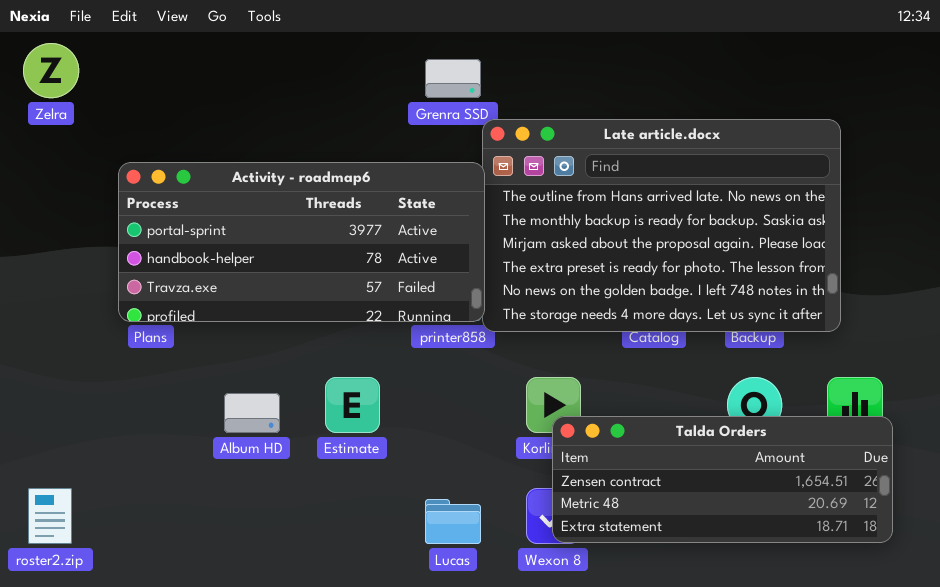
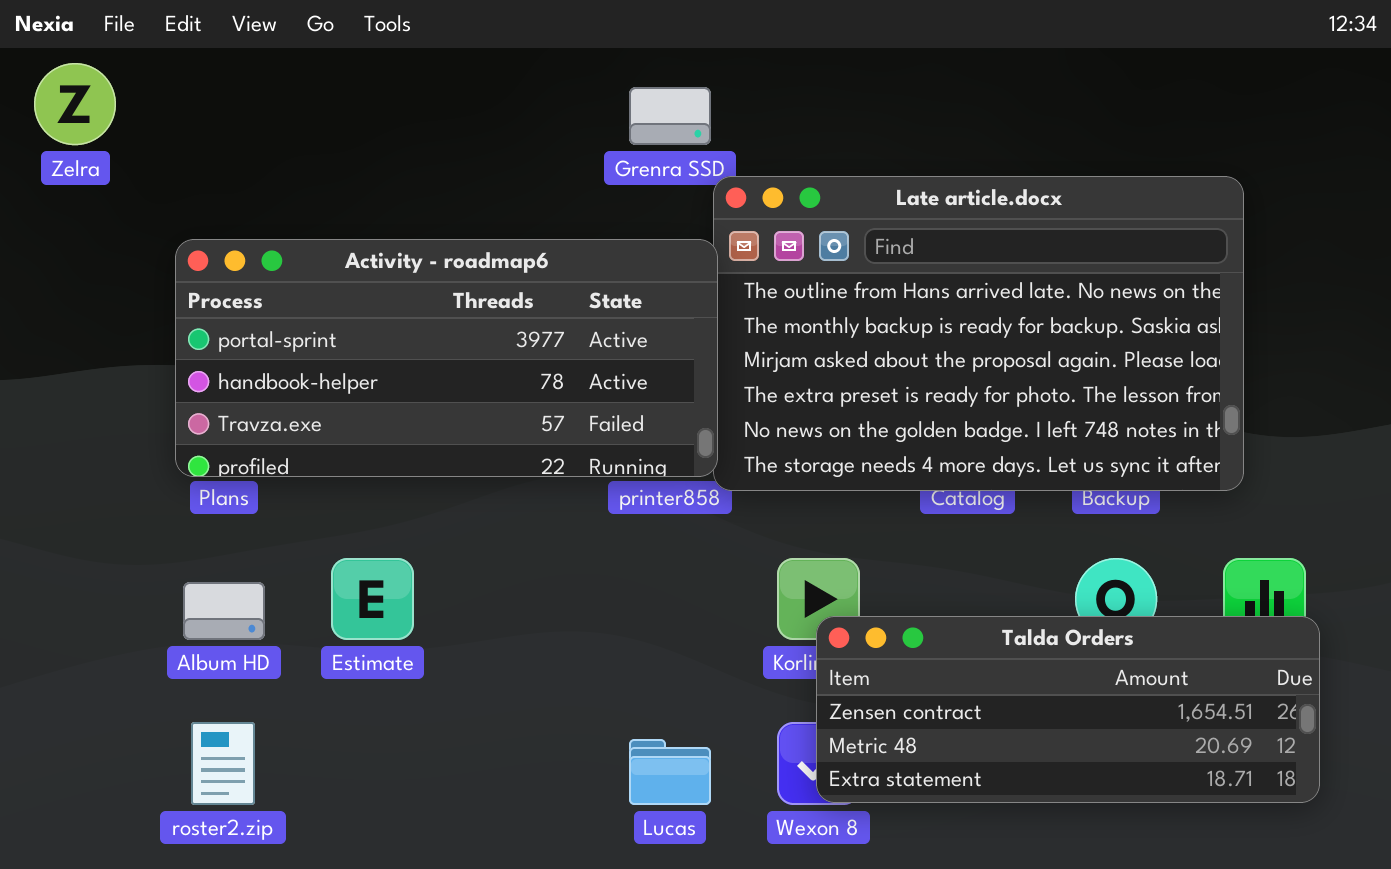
Estimate: [325,377,380,433] -> [331,558,414,640], moved
Album HD: [224,393,280,433] -> [183,582,265,640], moved
roster2.zip: [28,488,72,544] -> [191,722,255,805], moved

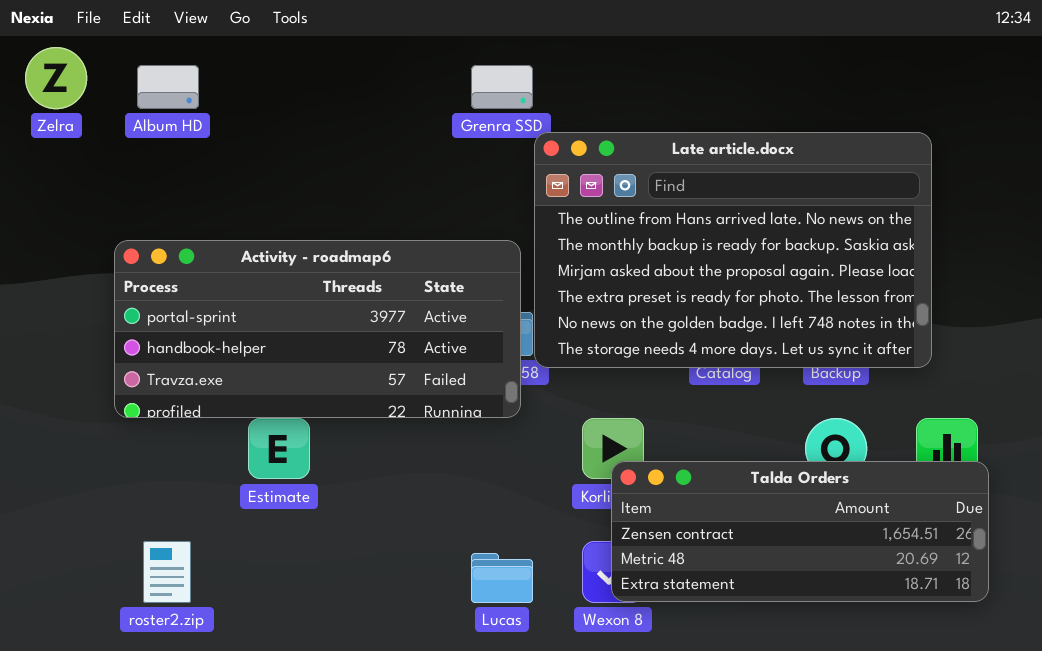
Activity - roadmap6: [175,239,718,477] -> [114,240,521,418], moved
Album HD: [183,582,265,640] -> [137,65,199,109], moved

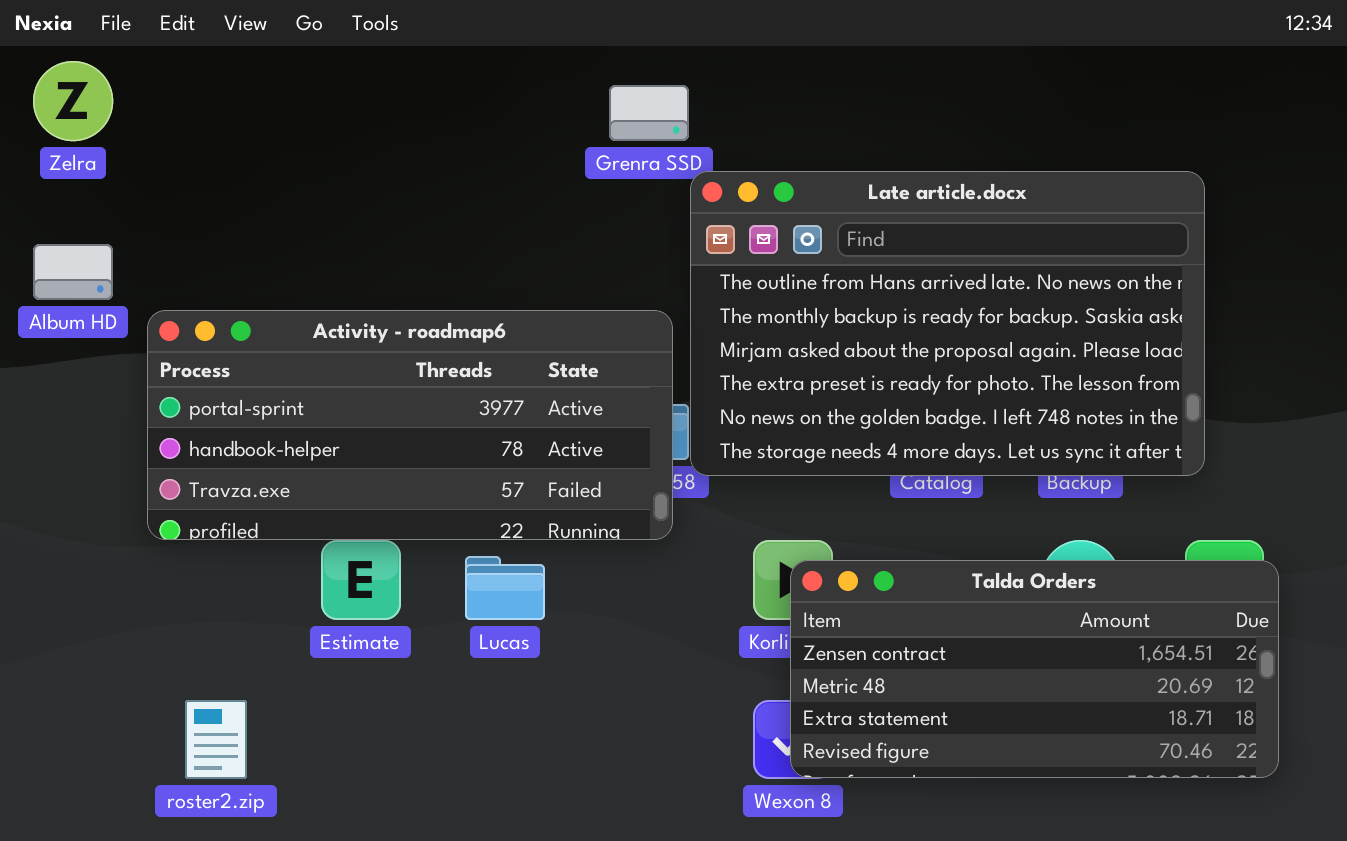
Album HD: [137,65,199,109] -> [33,244,113,300], moved
Talda Orders: [611,461,989,602] -> [790,560,1279,778], resized
Lucas: [471,553,533,603] -> [465,556,545,620], moved

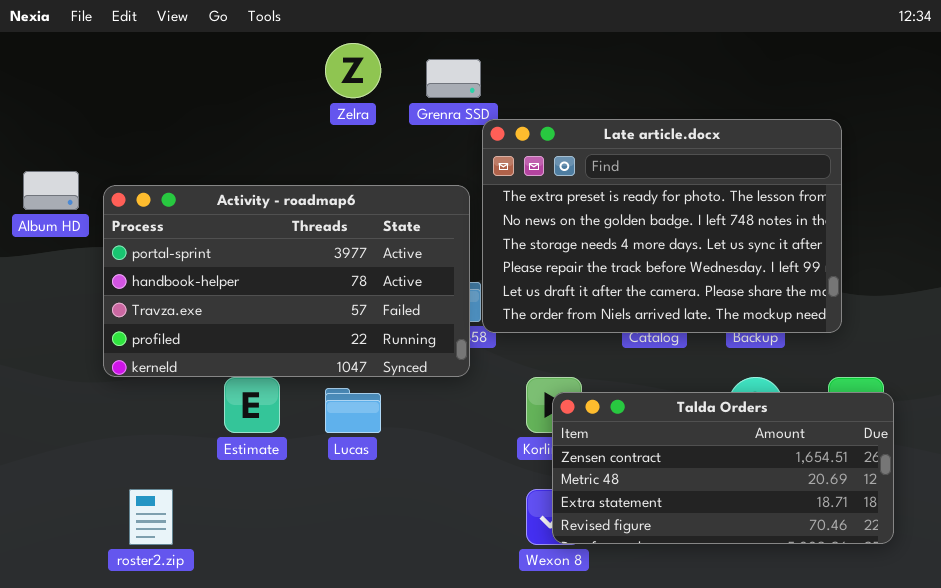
Zelra: [33,61,113,141] -> [325,43,381,98], moved
Late article.docx: [690,171,1205,476] -> [482,119,842,333], scrolled down 3 rows
Activity - roadmap6: [147,310,673,540] -> [103,185,470,377], resized

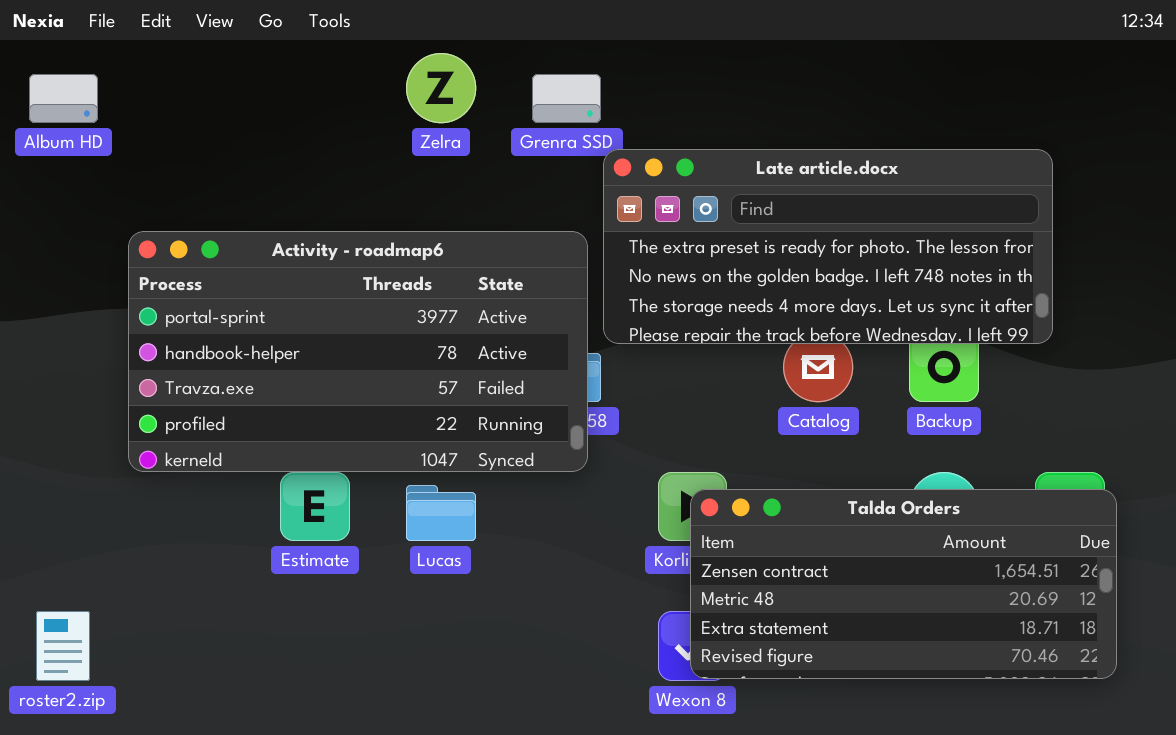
Late article.docx: [482,119,842,333] -> [603,149,1053,344], resized
Album HD: [23,171,79,210] -> [29,74,98,123], moved
roster2.zip: [129,489,173,545] -> [36,611,90,681], moved

